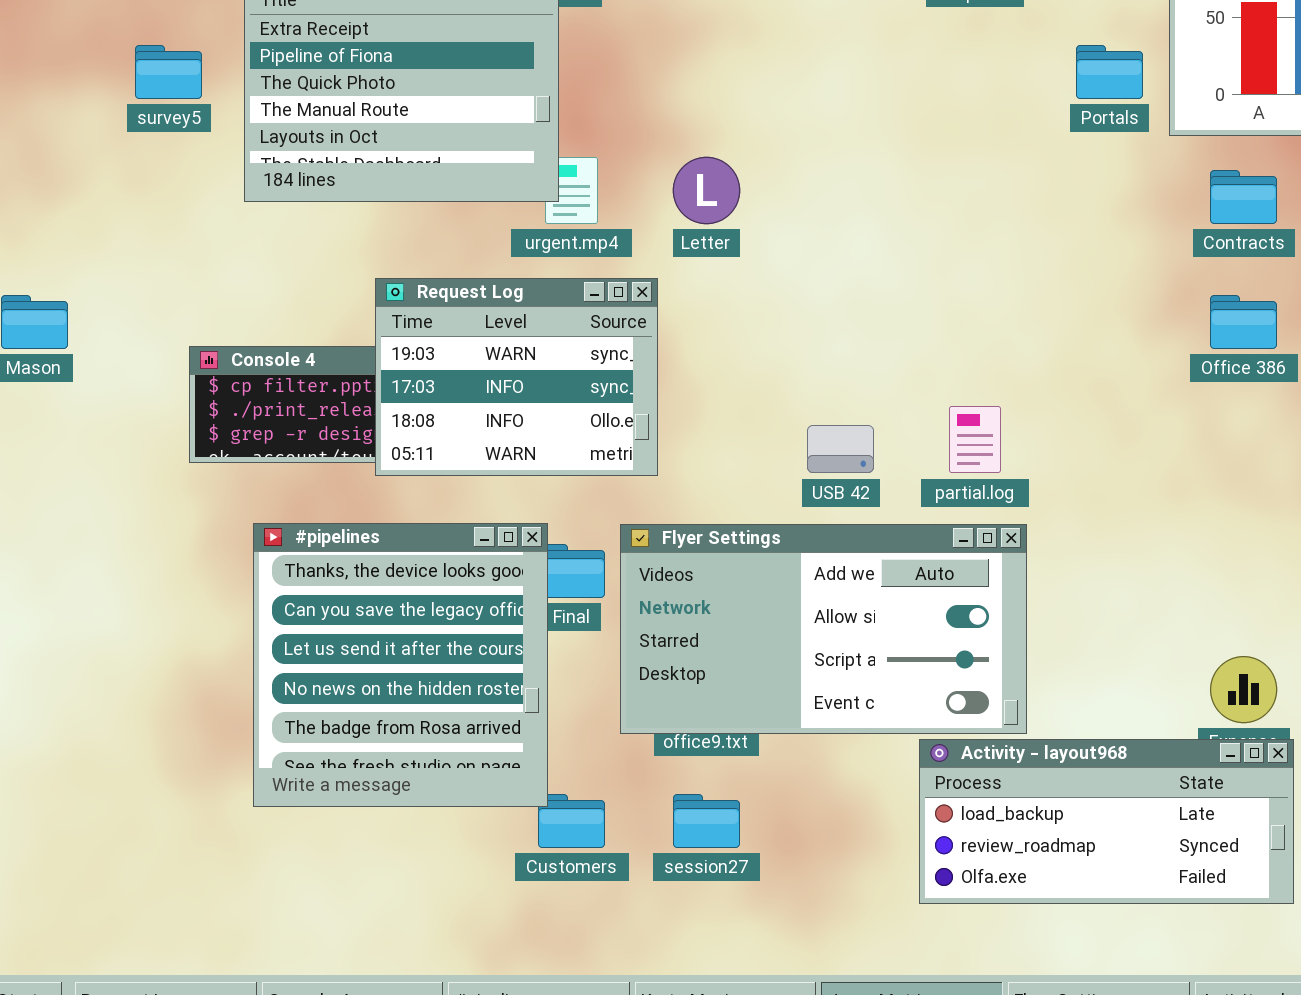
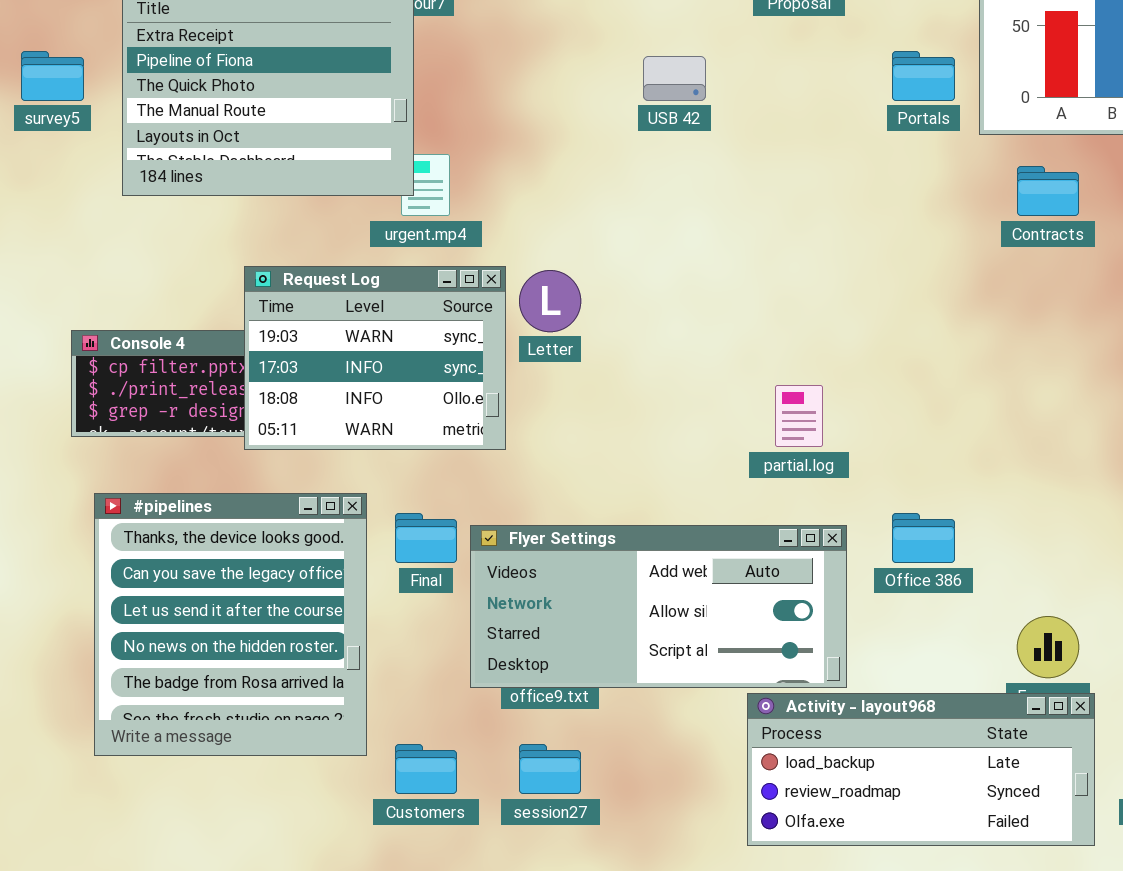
Letter: [673,157,740,224] -> [519,270,581,332], moved
Office 386: [1210,295,1277,349] -> [892,513,955,563], moved
USB 42: [807,425,874,473] -> [643,56,706,101], moved
#pipelines: [253,523,548,807] -> [94,493,367,756], moved
Flyer Settings: [620,524,1027,734] -> [470,525,847,688], resized

